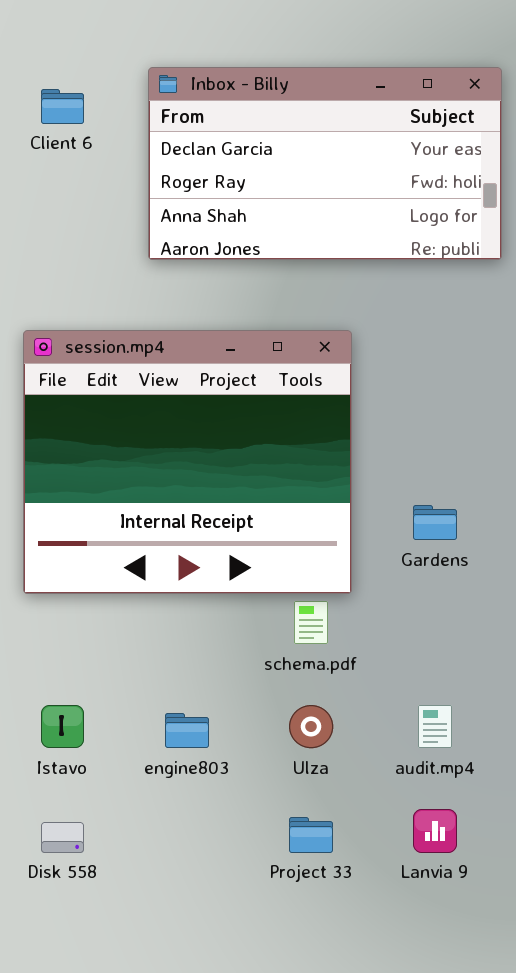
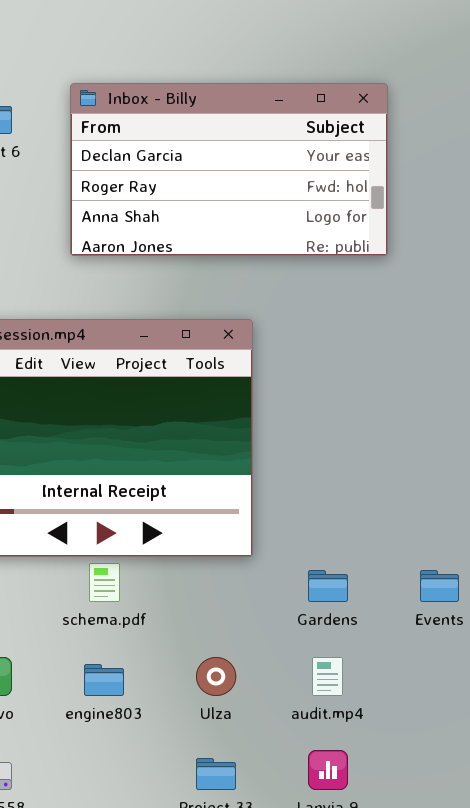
Gardens: [413,505,457,540] -> [308,570,348,602], moved
schema.pdf: [294,601,328,644] -> [89,563,120,602], moved

